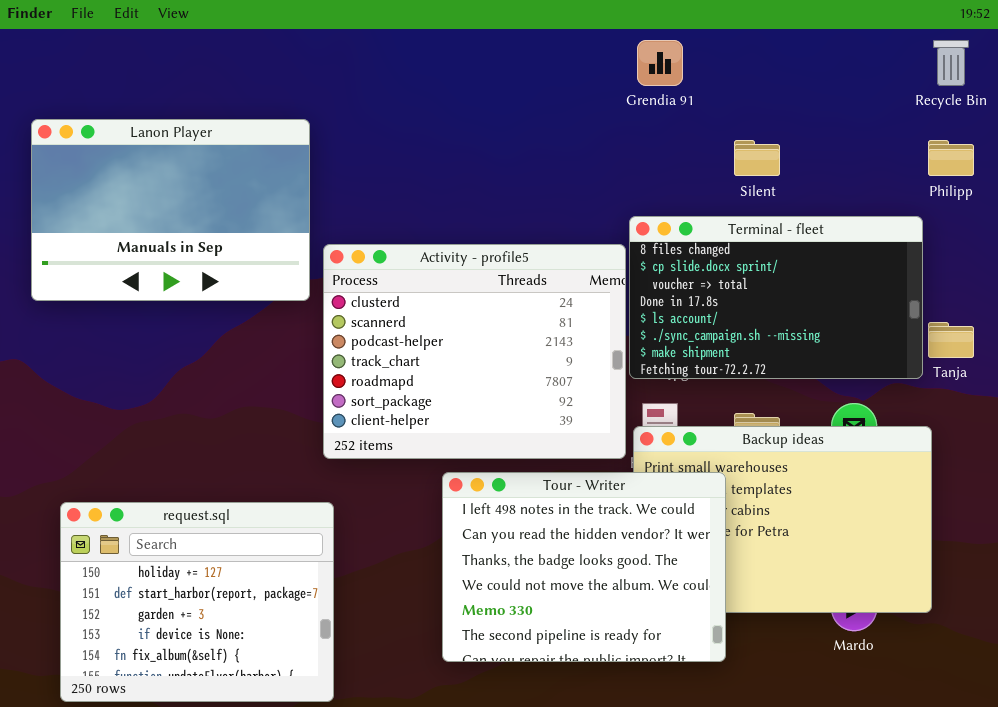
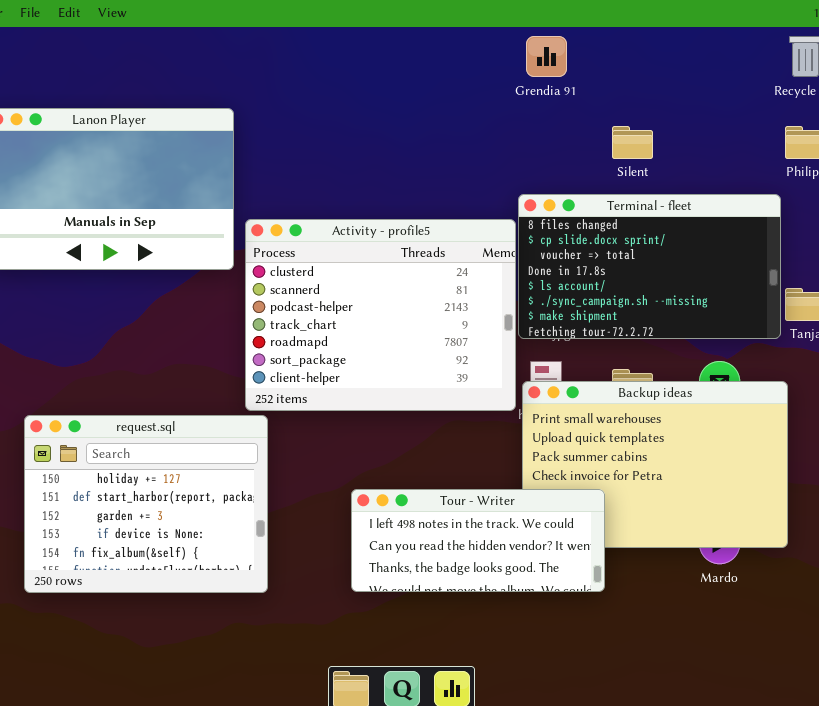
Tour - Writer: [442,472,726,662] -> [351,489,605,592], resized
request.sql: [60,502,334,702] -> [24,415,268,593], moved

